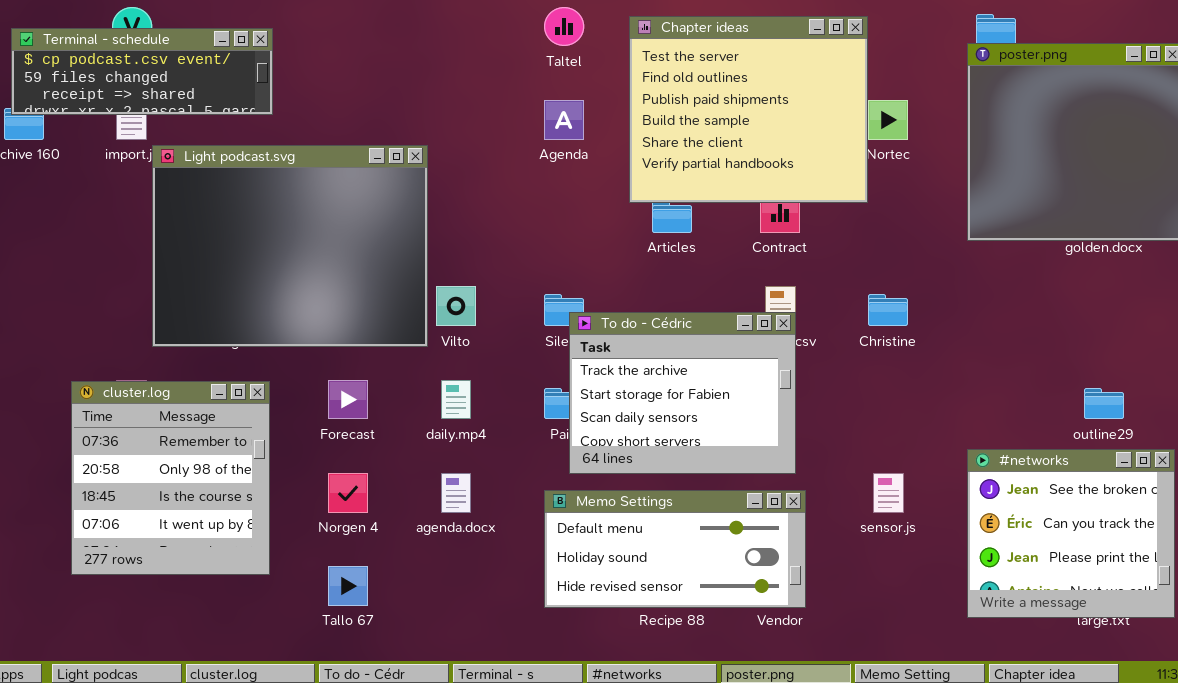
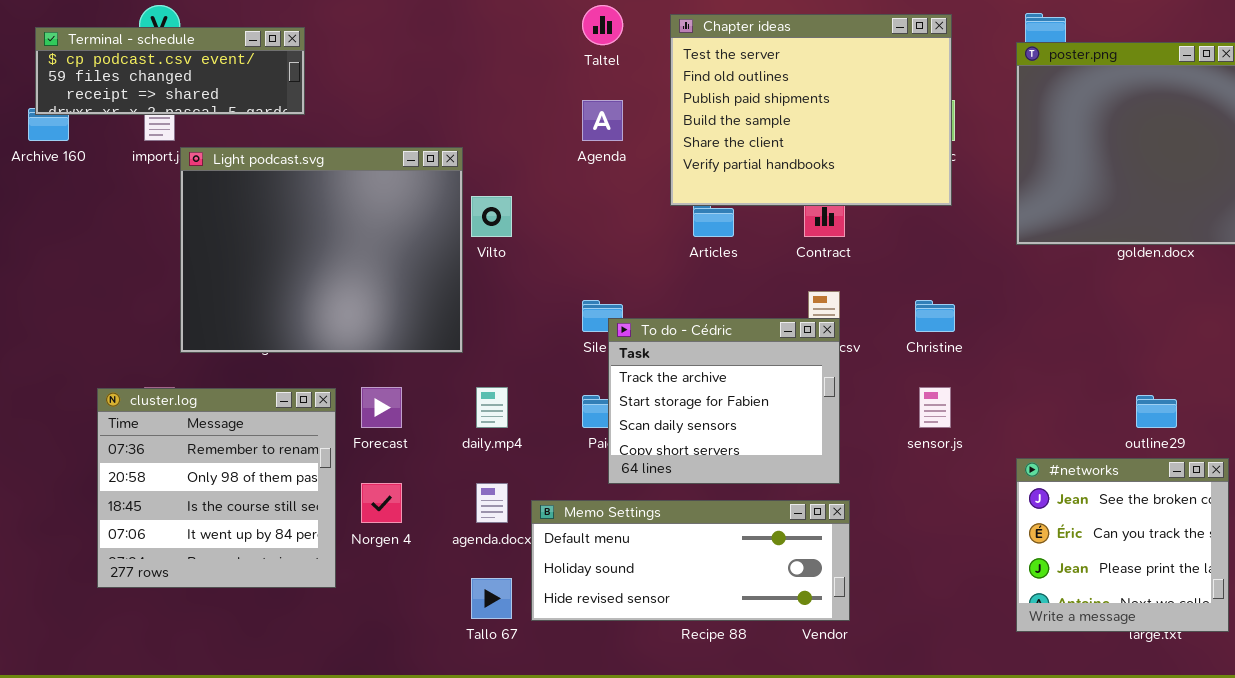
Chapter ideas: [629,16,868,203] -> [670,14,952,206], resized
Vilto: [436,286,476,326] -> [471,196,512,237], moved
cluster.log: [71,381,270,575] -> [97,388,336,588], resized
sensor.js: [873,473,904,513] -> [919,387,951,428], moved
Memo Settings: [544,490,806,608] -> [531,500,850,621], resized
Tallo 67: [328,566,368,606] -> [471,578,512,619], moved

